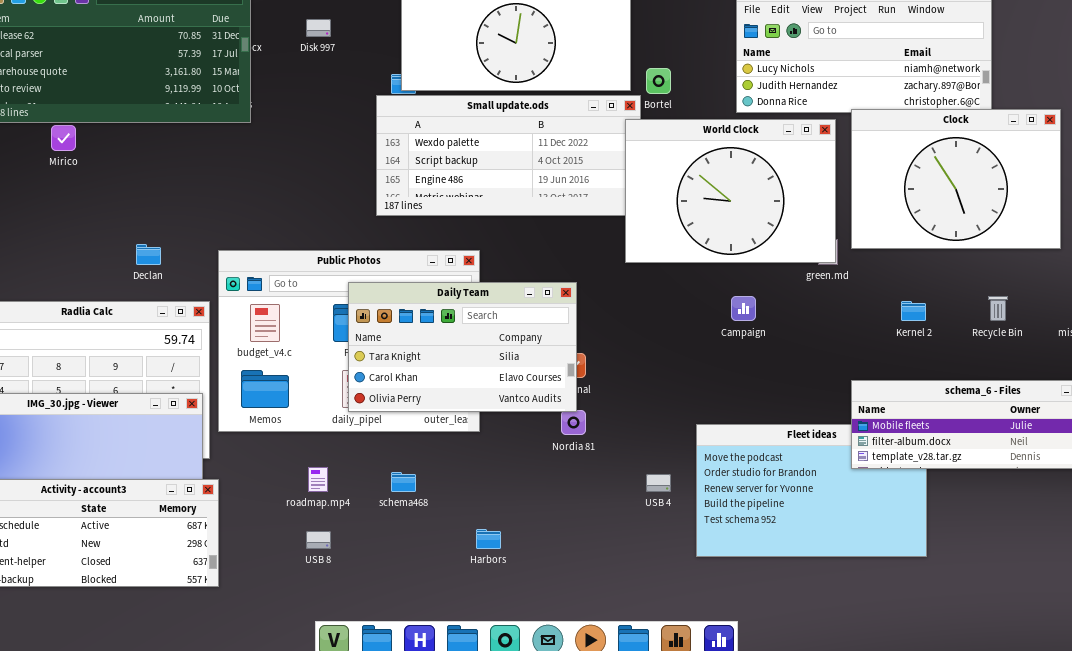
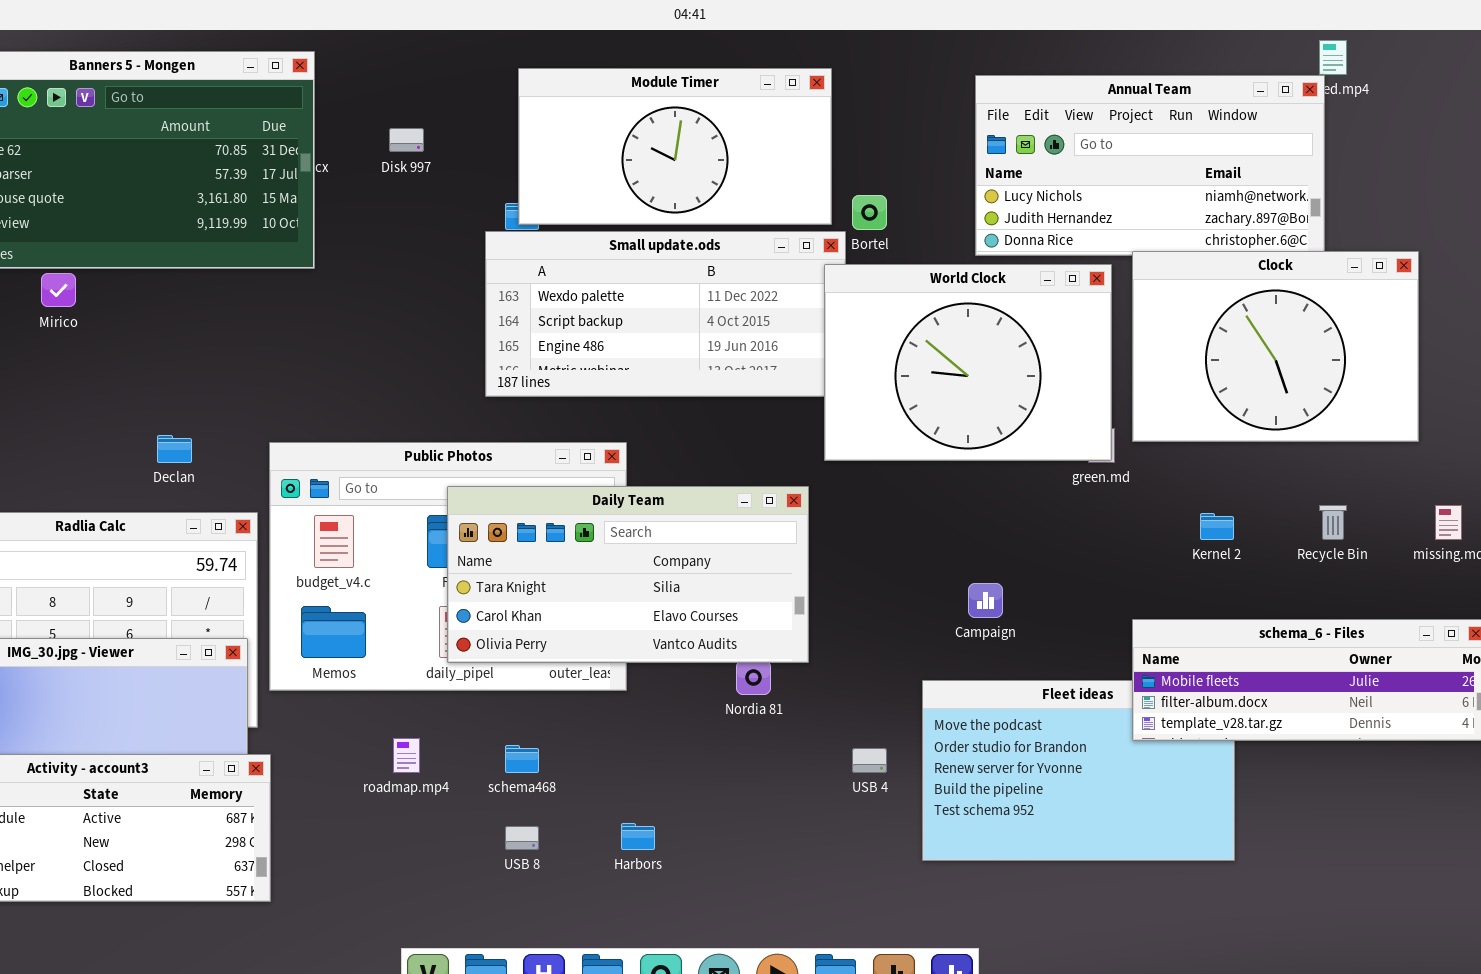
Daily Team: [348,282,577,412] -> [447,486,809,663], resized
Campaign: [731,296,756,321] -> [968,583,1003,618], moved
USB 8: [306,531,331,549] -> [505,826,539,850], moved

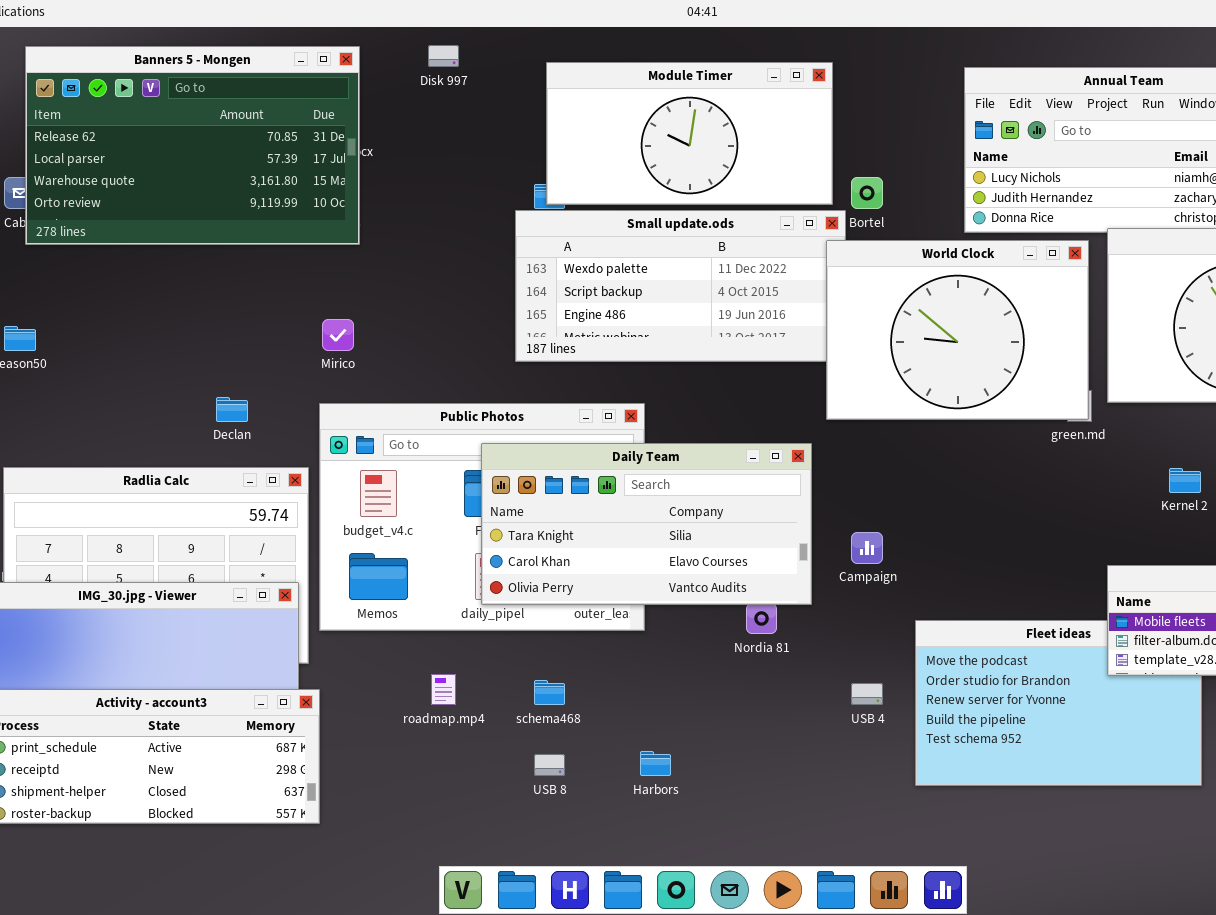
Disk 997: [389,128,424,152] -> [428,45,459,67], moved
Mirico: [41,273,76,307] -> [322,319,354,351], moved
Campaign: [968,583,1003,618] -> [851,532,883,564], moved

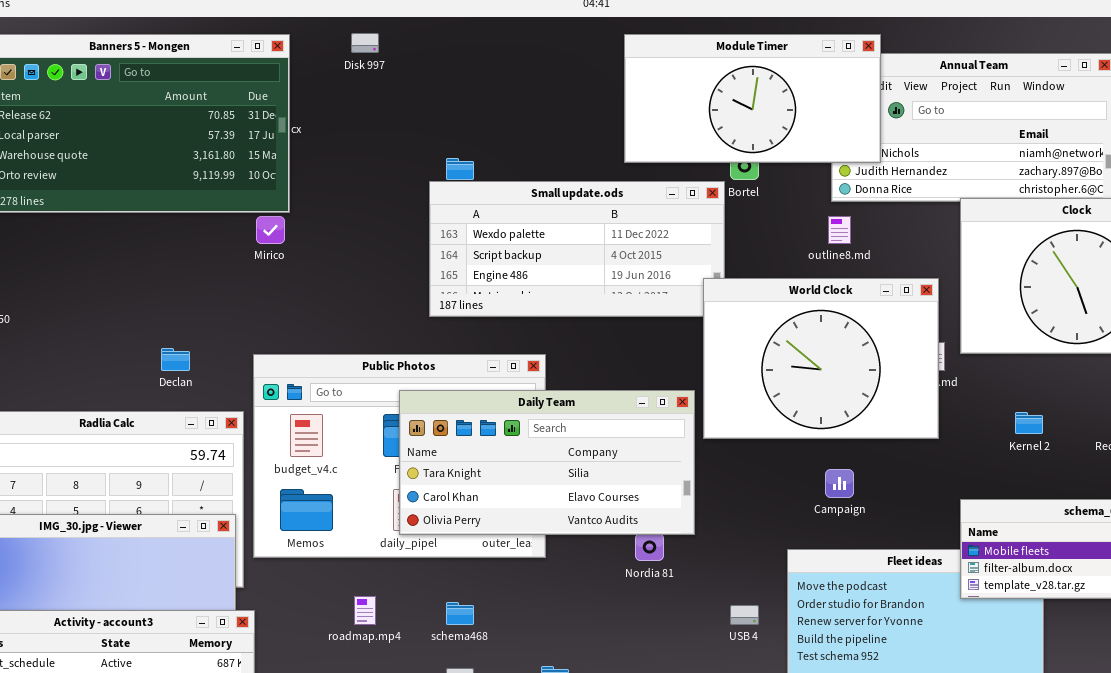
Module Timer: [546,62,833,205] -> [624,34,881,163], moved
World Clock: [826,240,1089,420] -> [703,278,939,439], moved
Mirico: [322,319,354,351] -> [256,216,285,244], moved
Campaign: [851,532,883,564] -> [825,469,854,498], moved

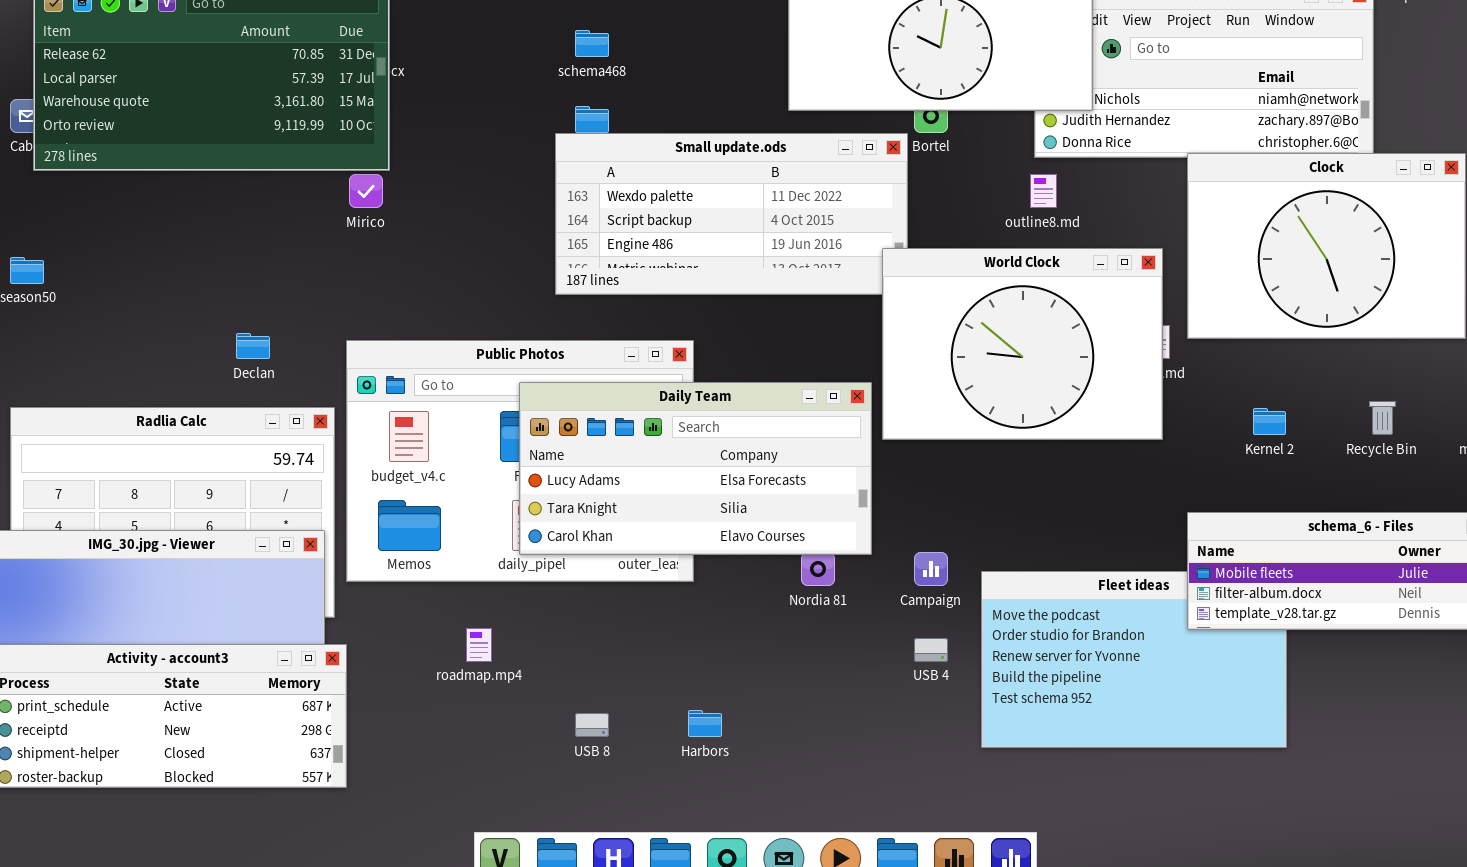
Daily Team: [399,390,695,535] -> [519,382,872,555], scrolled up 1 row
Campaign: [825,469,854,498] -> [914,552,948,586], moved
schema468: [446,602,474,625] -> [575,30,609,57], moved

